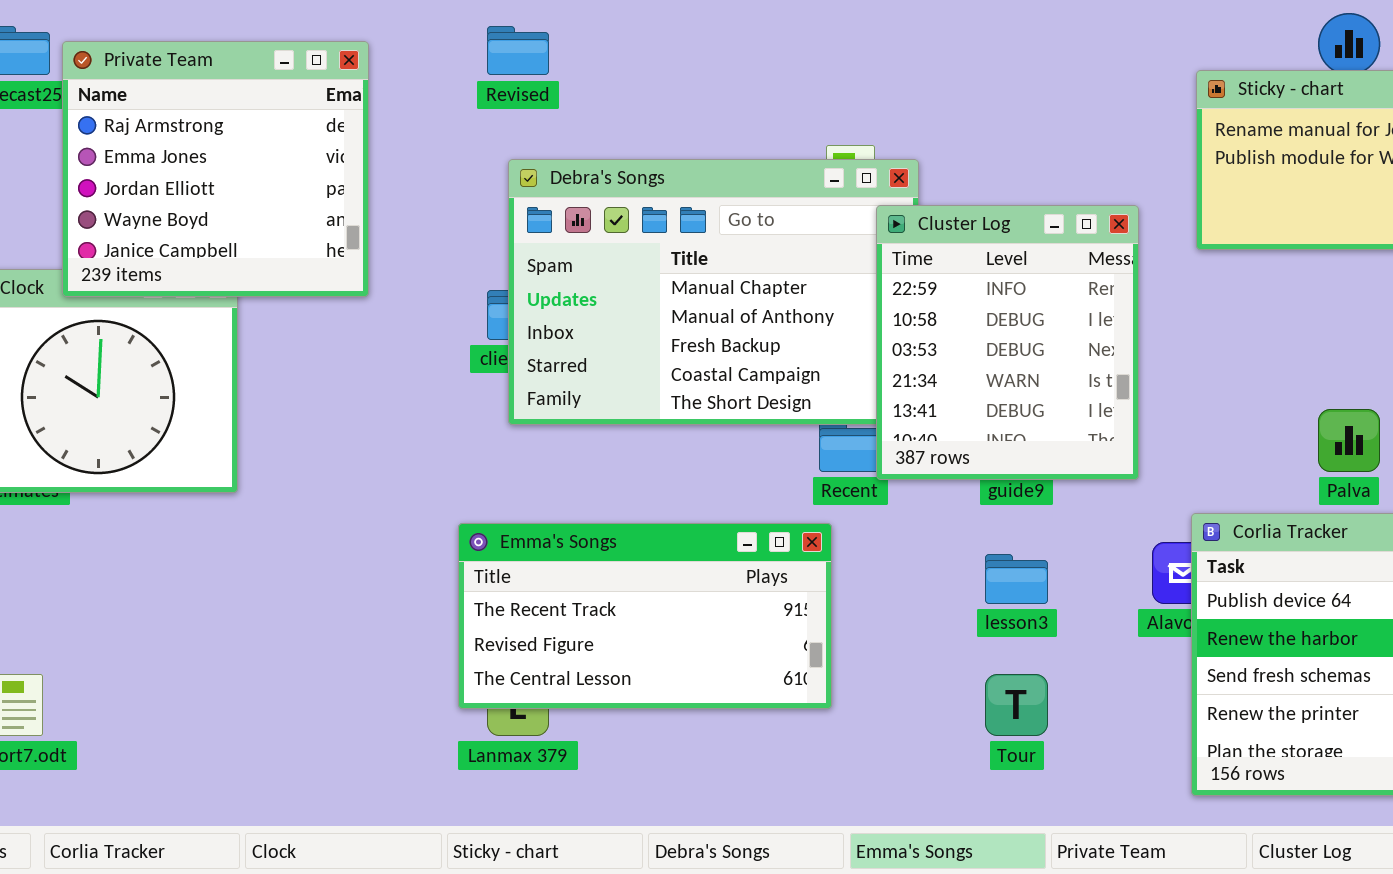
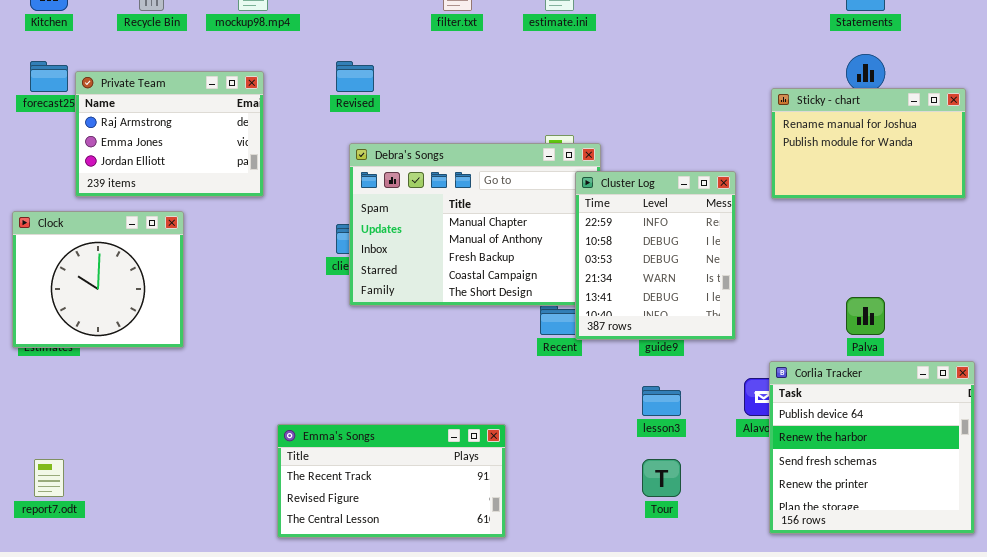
Private Team: [62,41,369,297] -> [75,71,264,197], resized
Emma's Songs: [458,523,832,709] -> [277,424,506,538], moved

